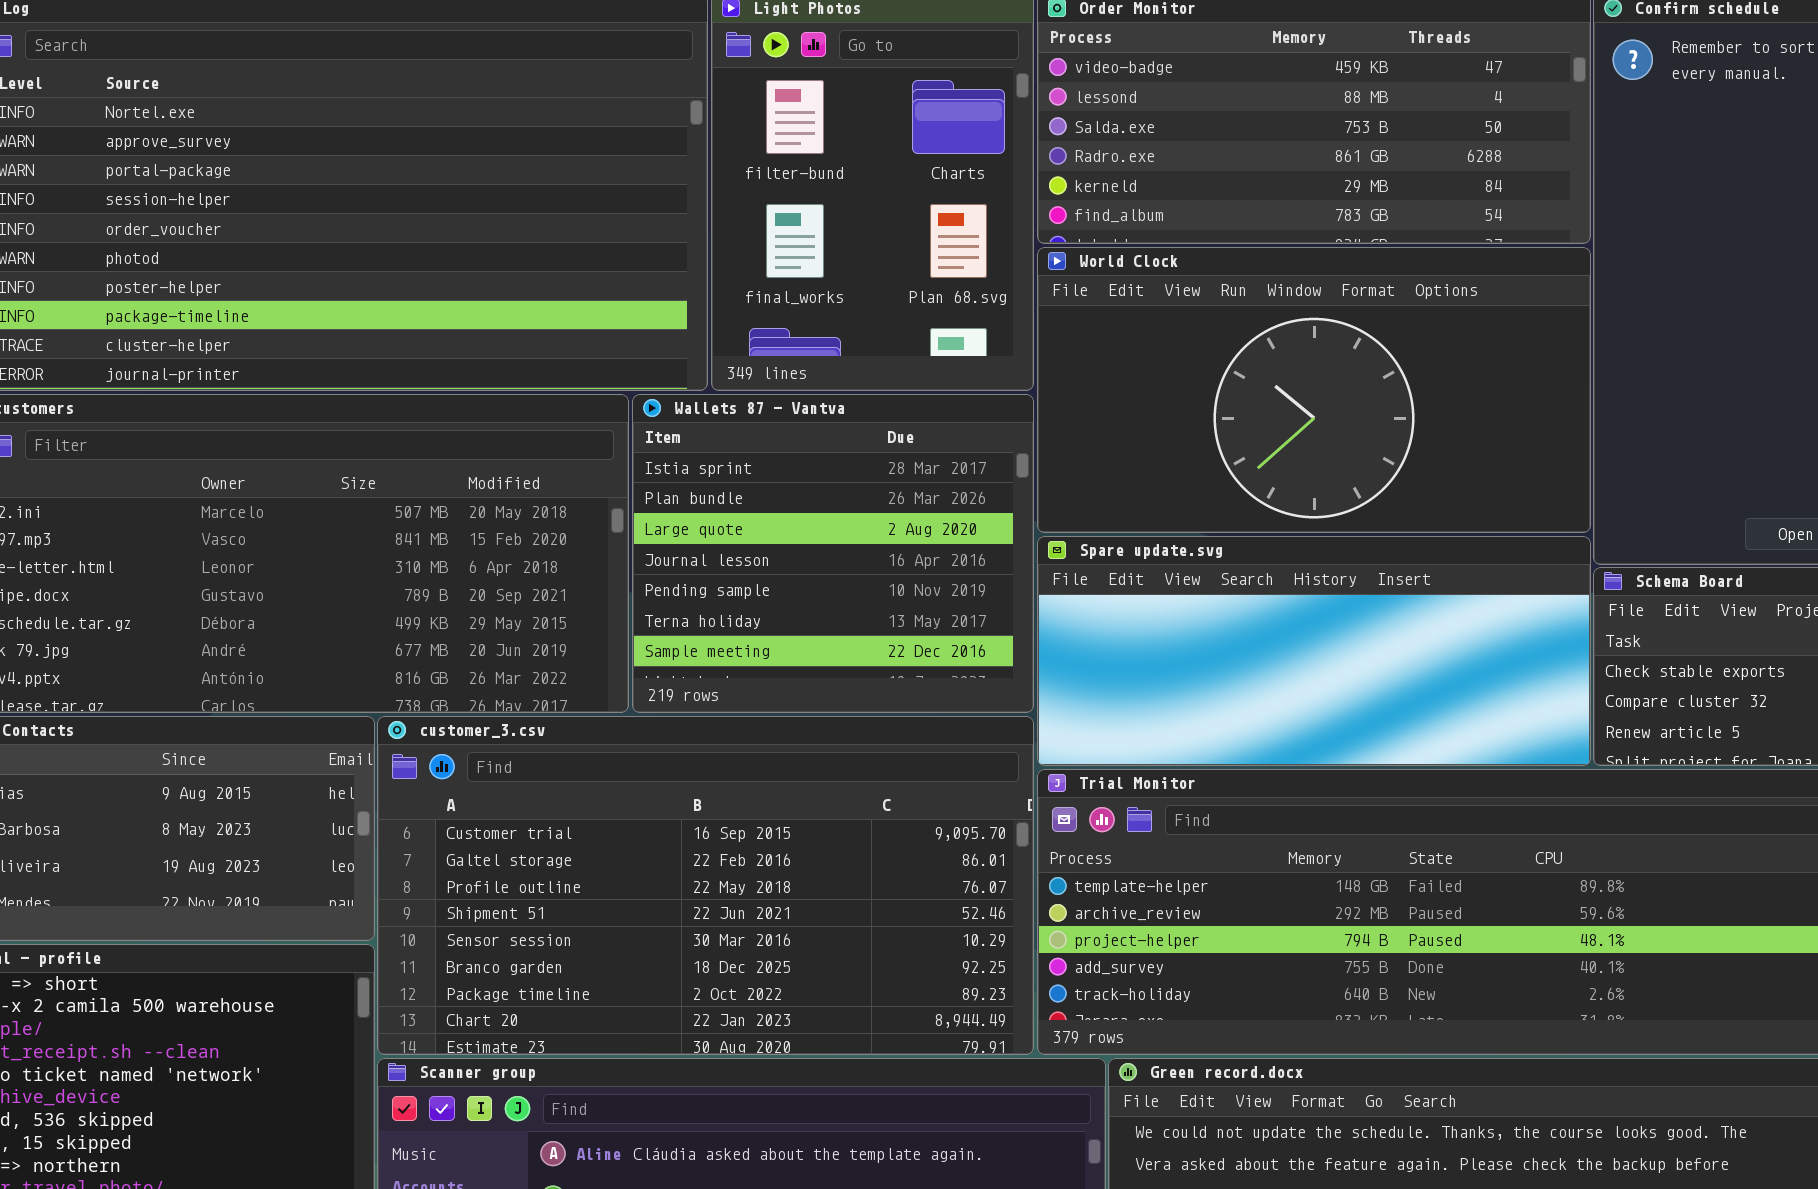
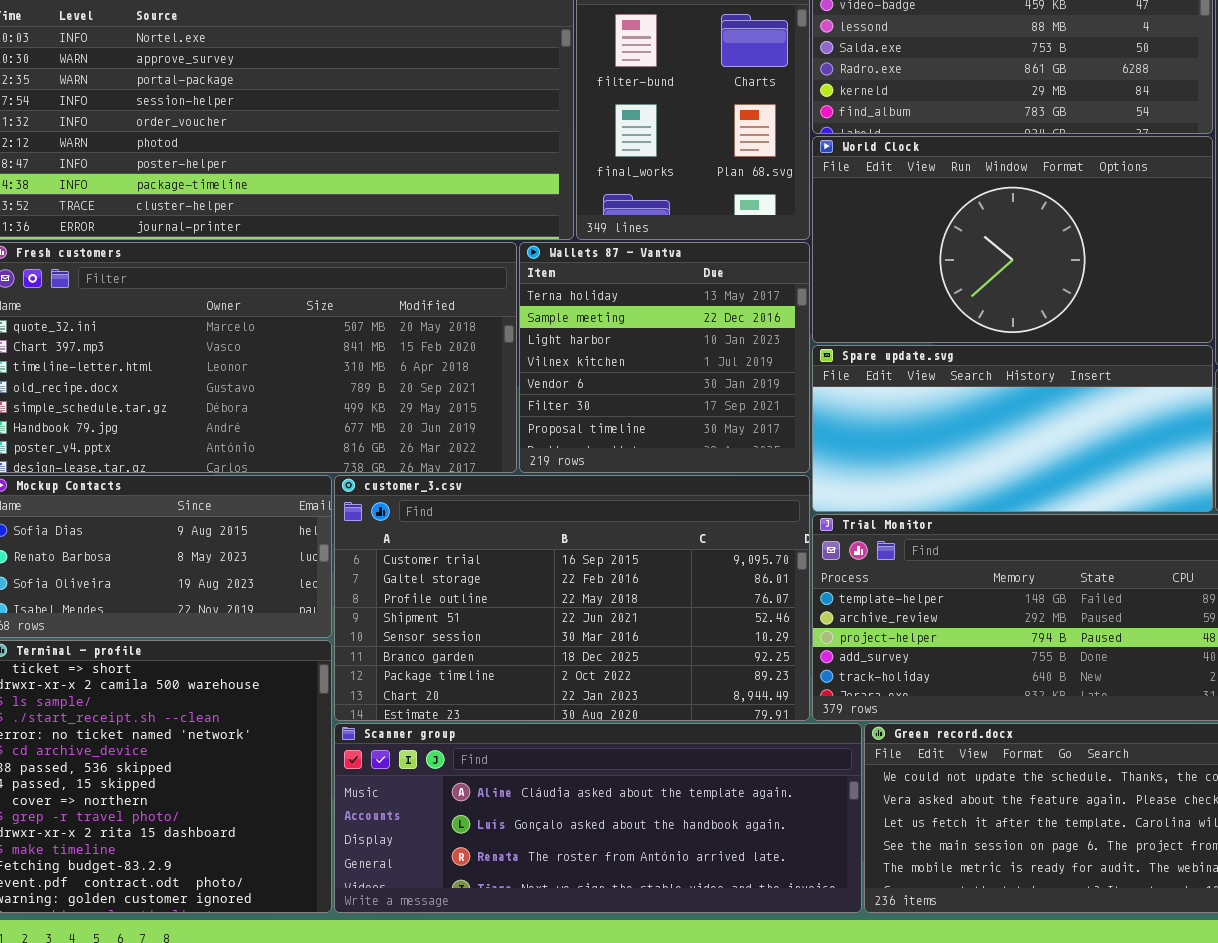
Wallets 87 - Vantva: [632,394,1034,713] -> [519,242,810,473], scrolled down 5 rows

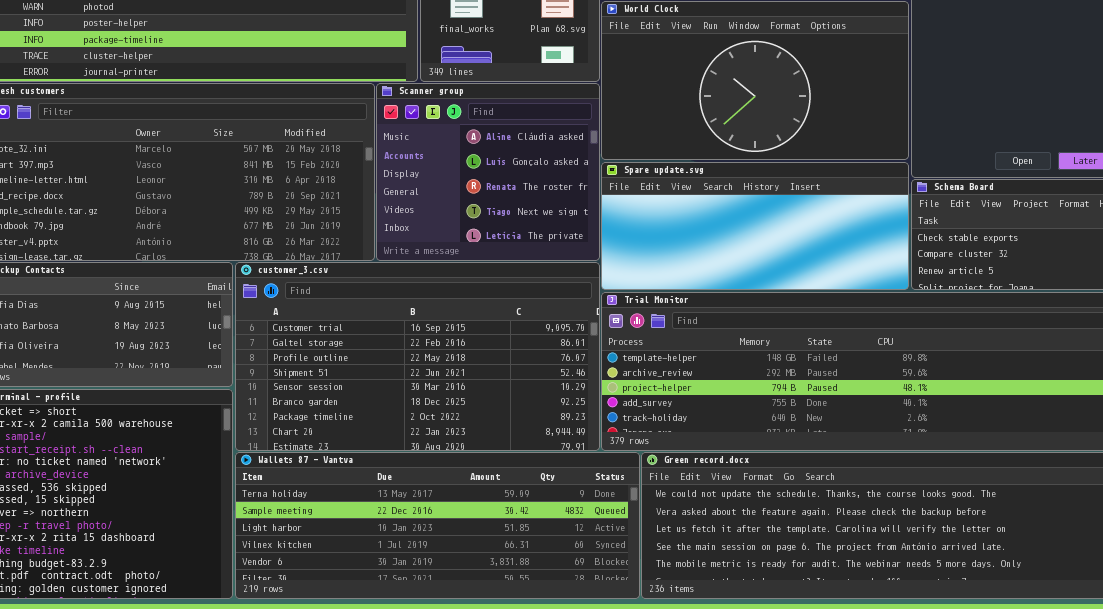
Wallets 87 - Vantva: [519,242,810,473] -> [235,452,640,599], moved, resized
Scanner group: [334,723,862,913] -> [376,83,600,261], moved, resized

